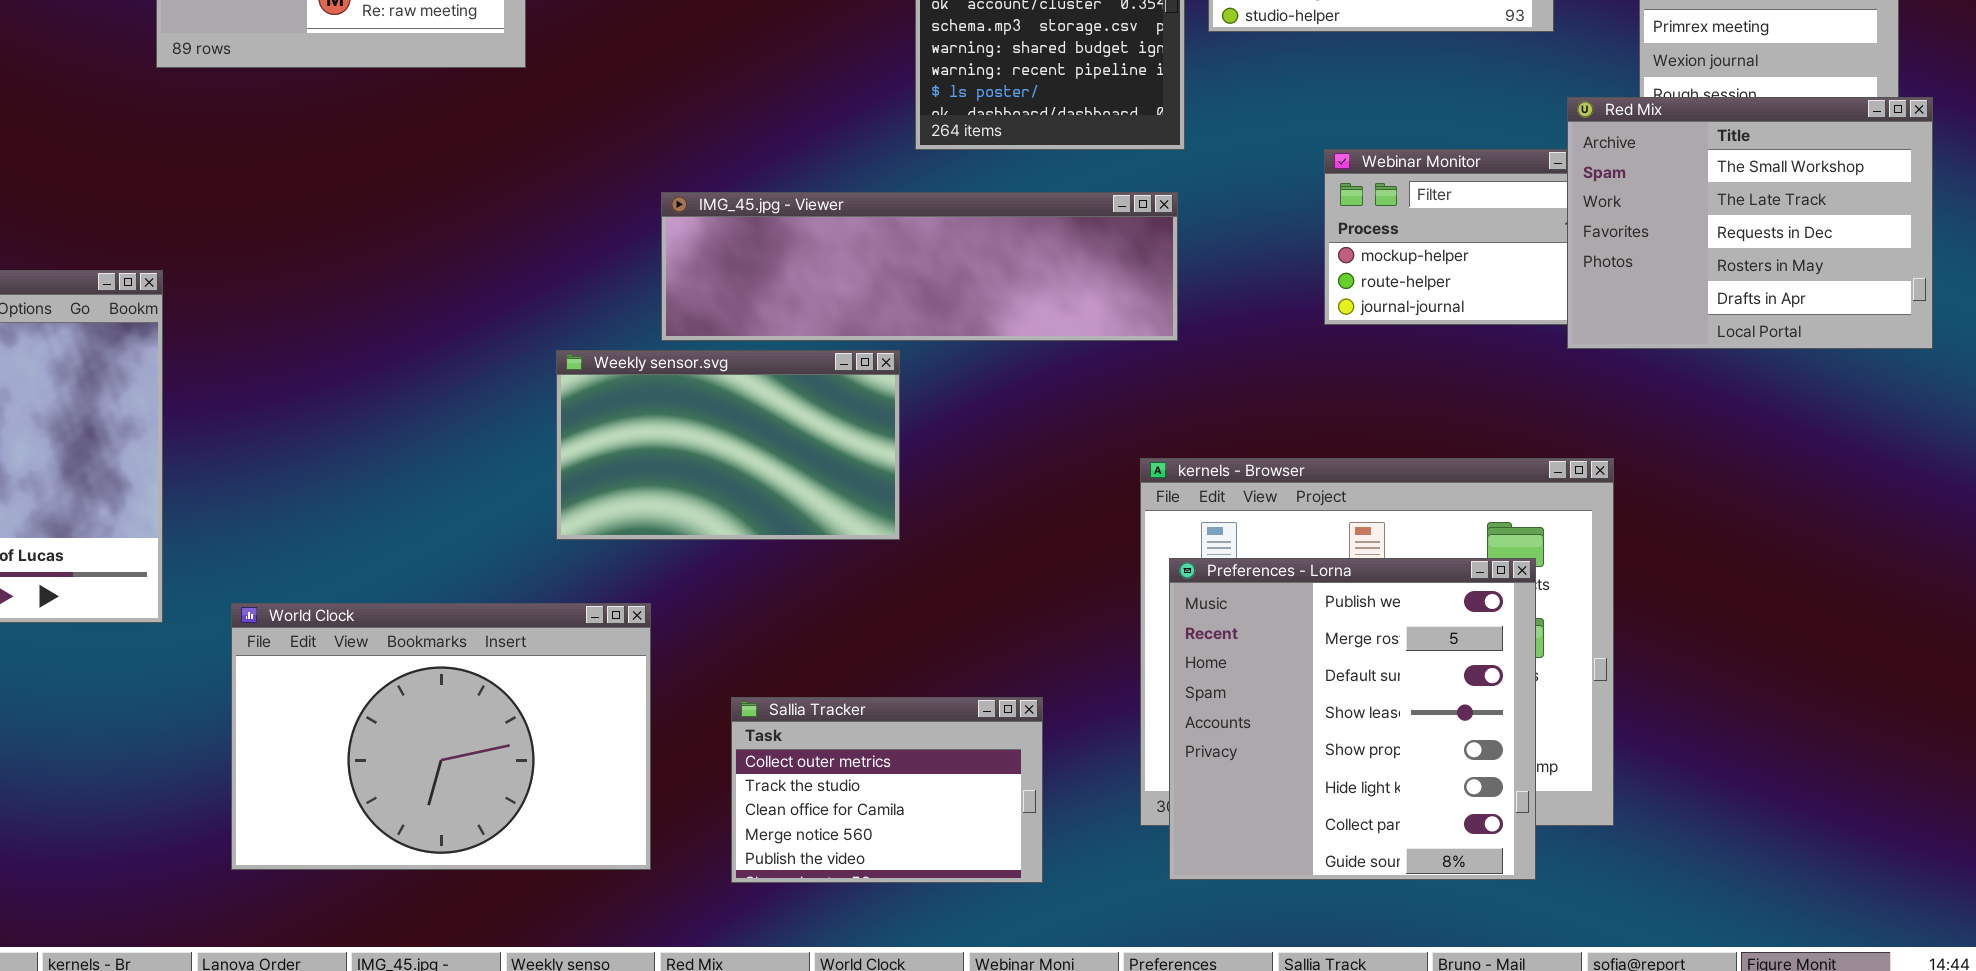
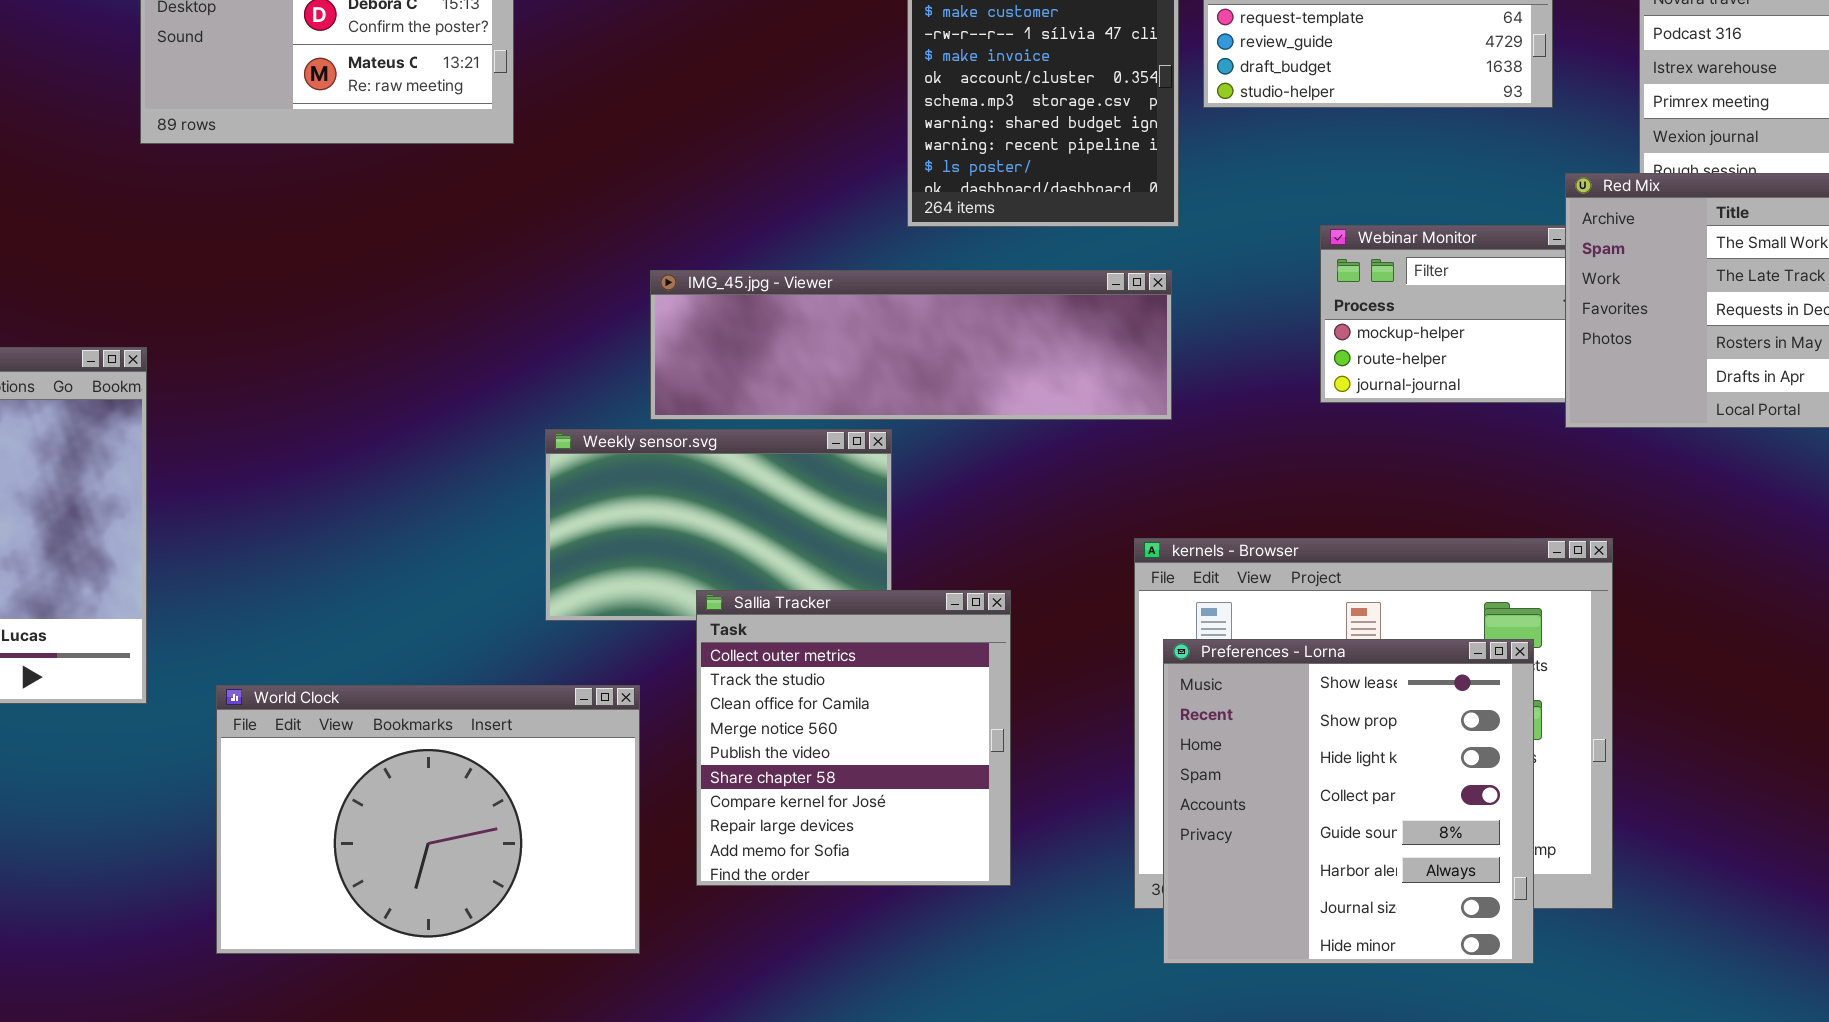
Preferences - Lorna: [1169,558,1536,880] -> [1163,639,1534,964], scrolled down 3 rows
Sallia Tracker: [731,697,1043,883] -> [696,590,1011,886], moved, resized

